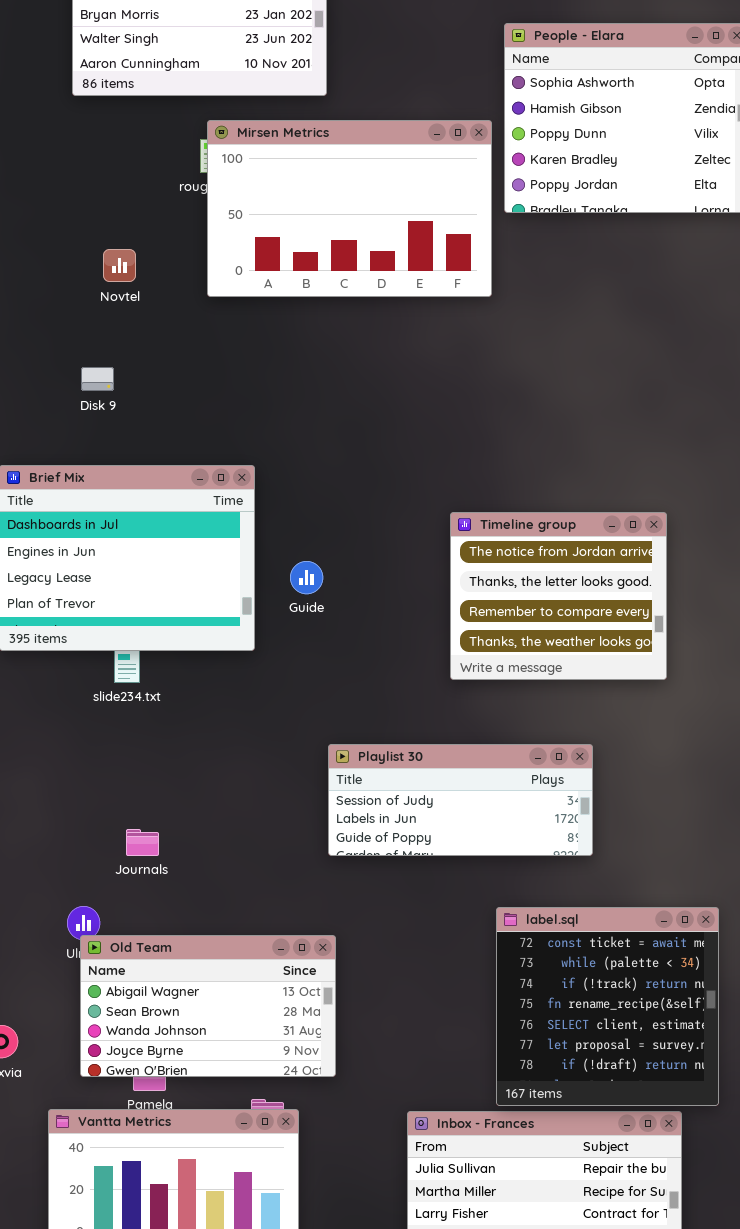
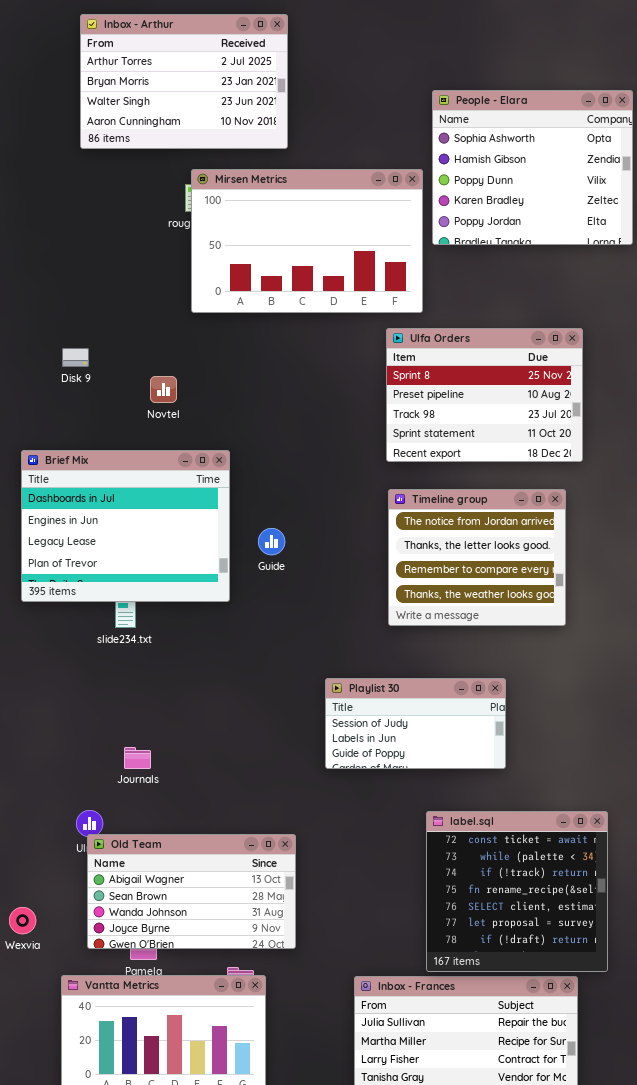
Novtel: [103,249,136,282] -> [150,376,177,403], moved
Ulfa Orders: none -> [386,328,583,462], opened
Disk 9: [81,367,114,391] -> [62,348,89,367], moved
Playlist 30: [328,744,593,856] -> [325,678,506,769], resized

